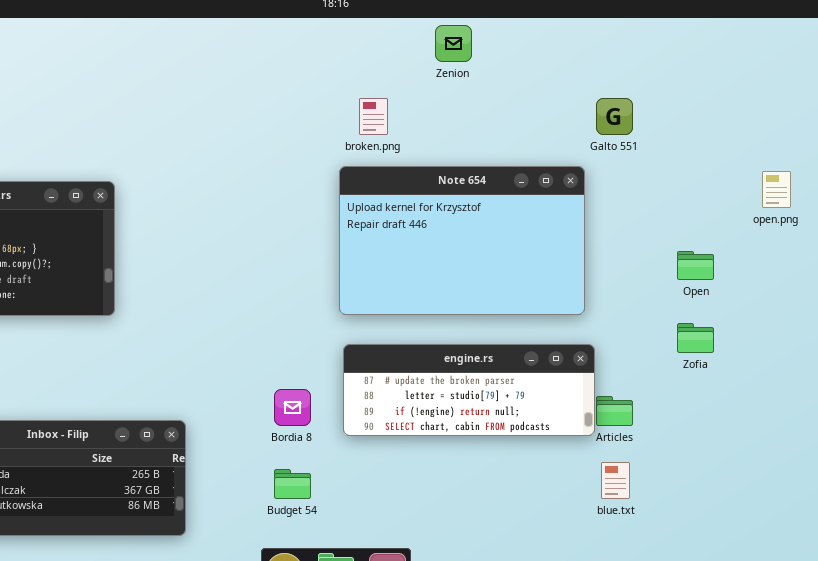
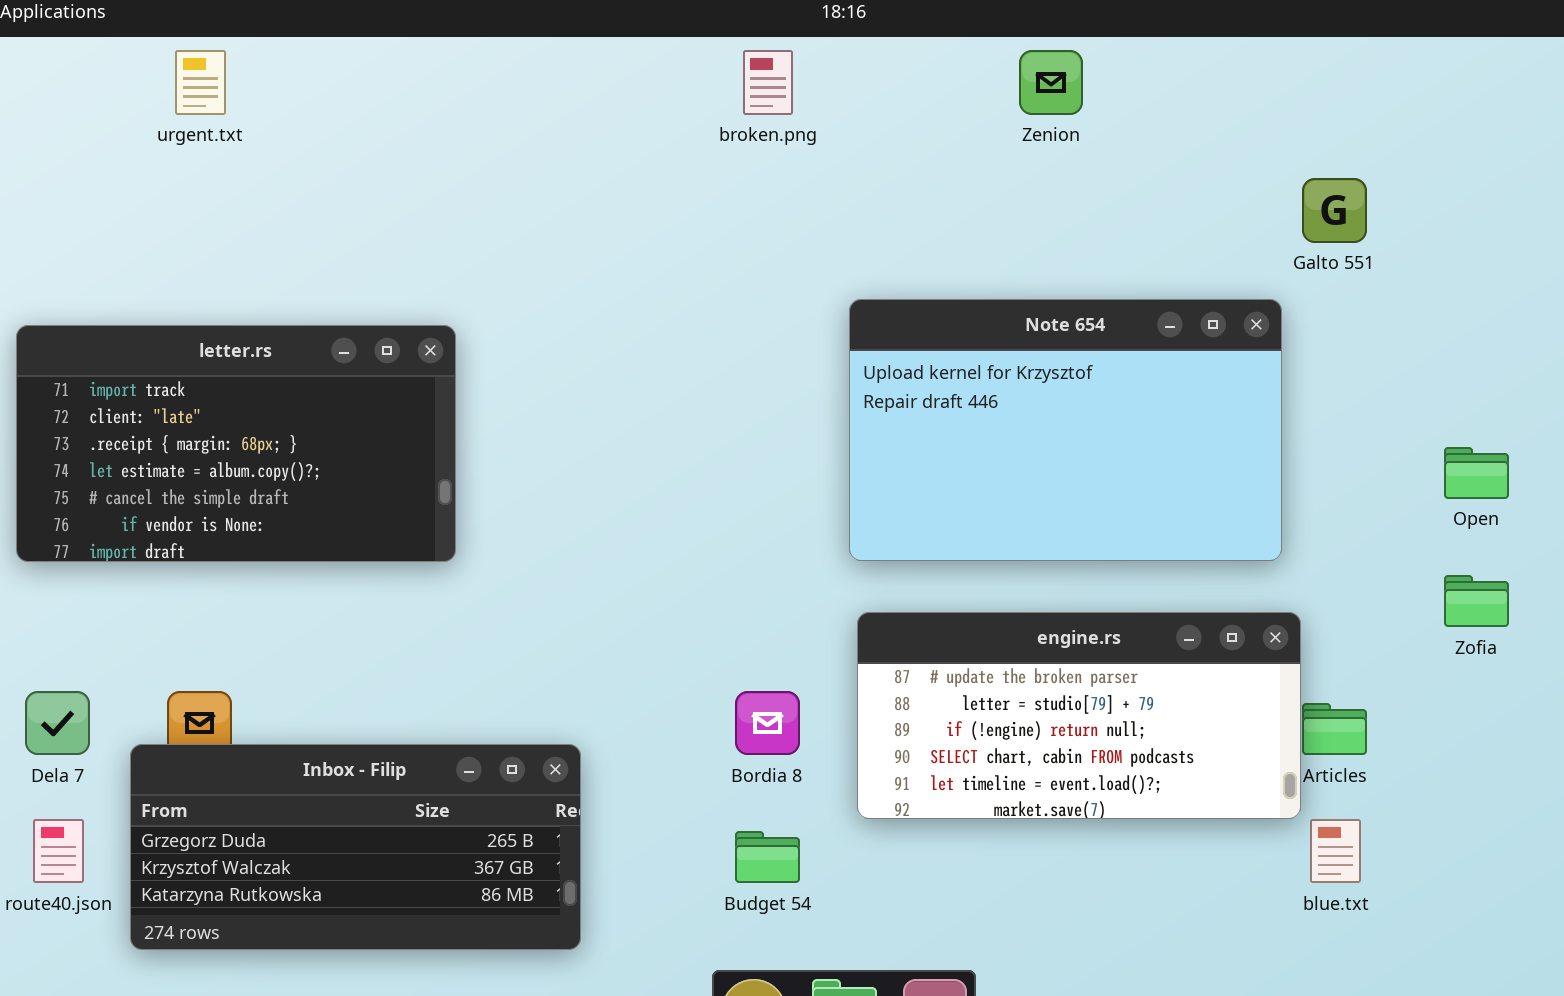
broken.png: [359,98,388,135] -> [743,50,793,115], moved
engine.rs: [343,344,595,436] -> [857,612,1301,819], resized

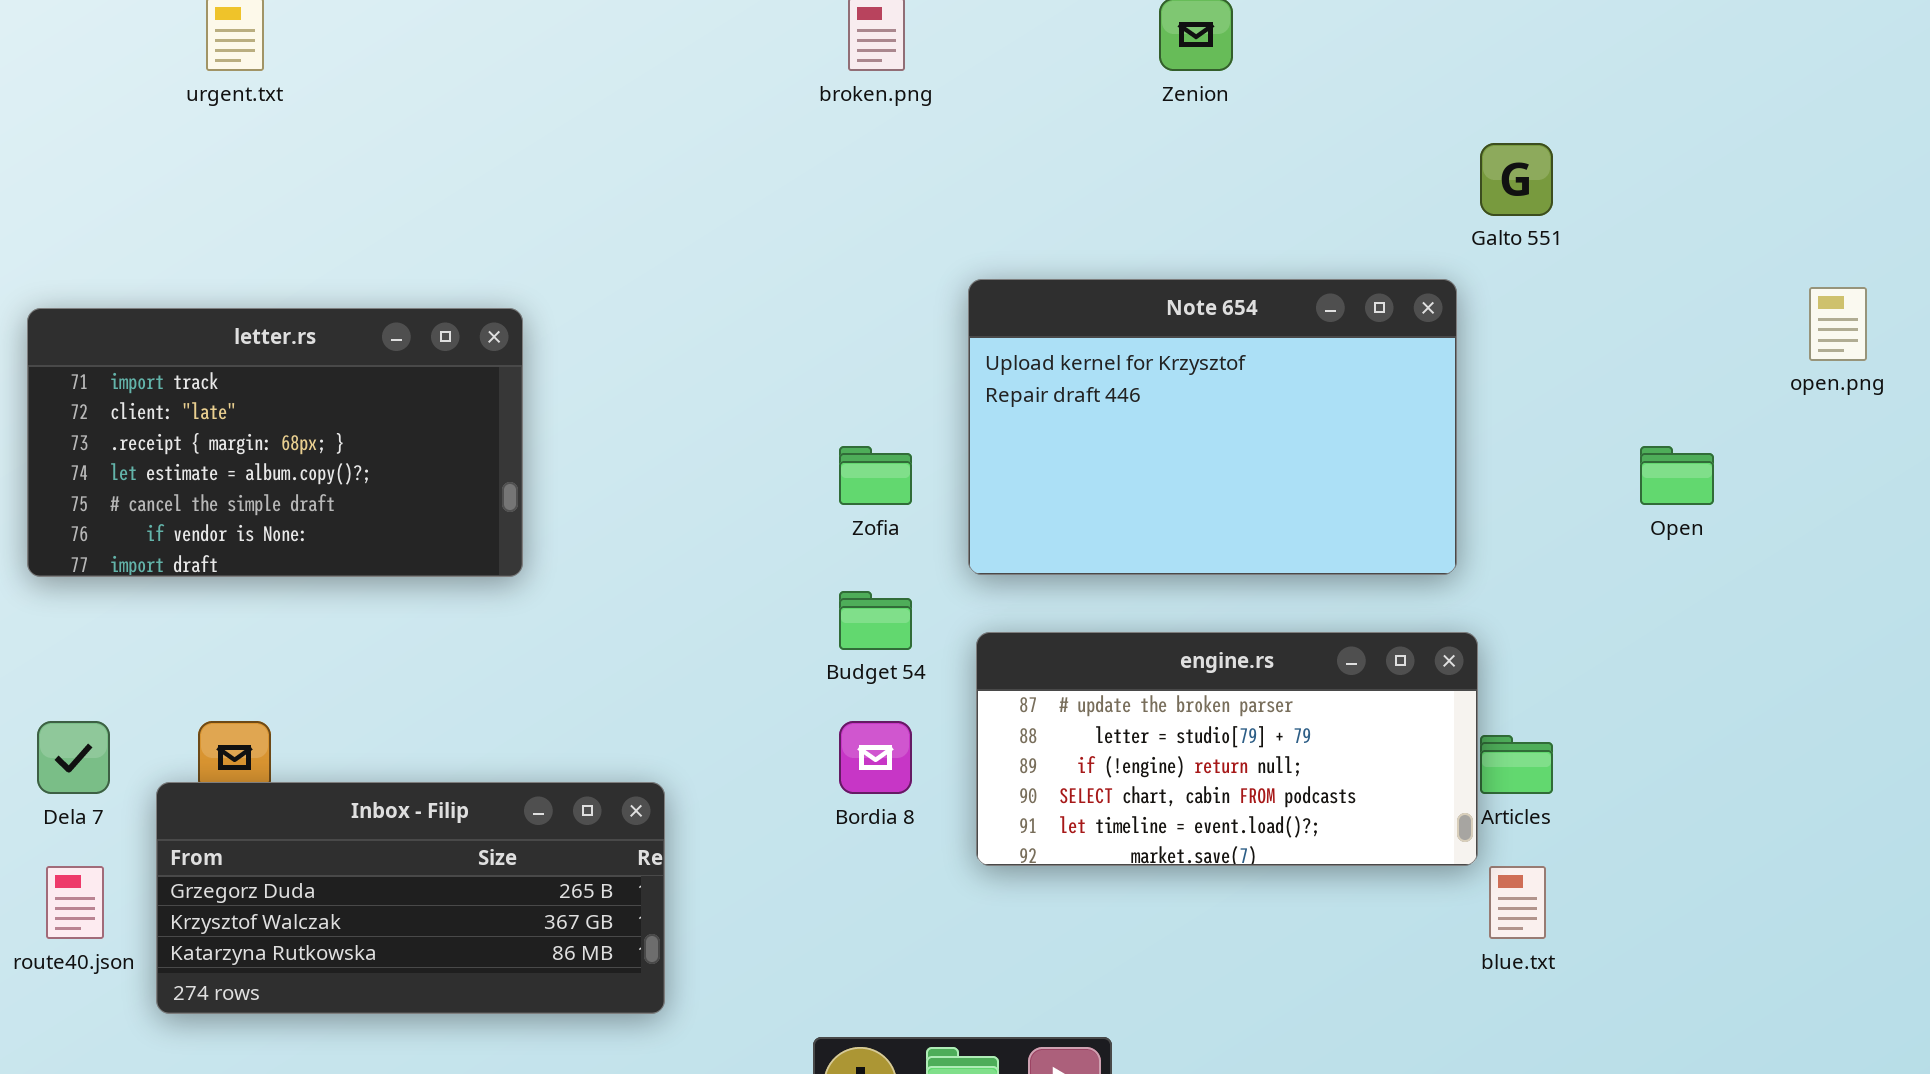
Zofia: [1444,575,1509,627] -> [839,446,912,505], moved
Budget 54: [735,831,800,883] -> [839,591,912,650], moved

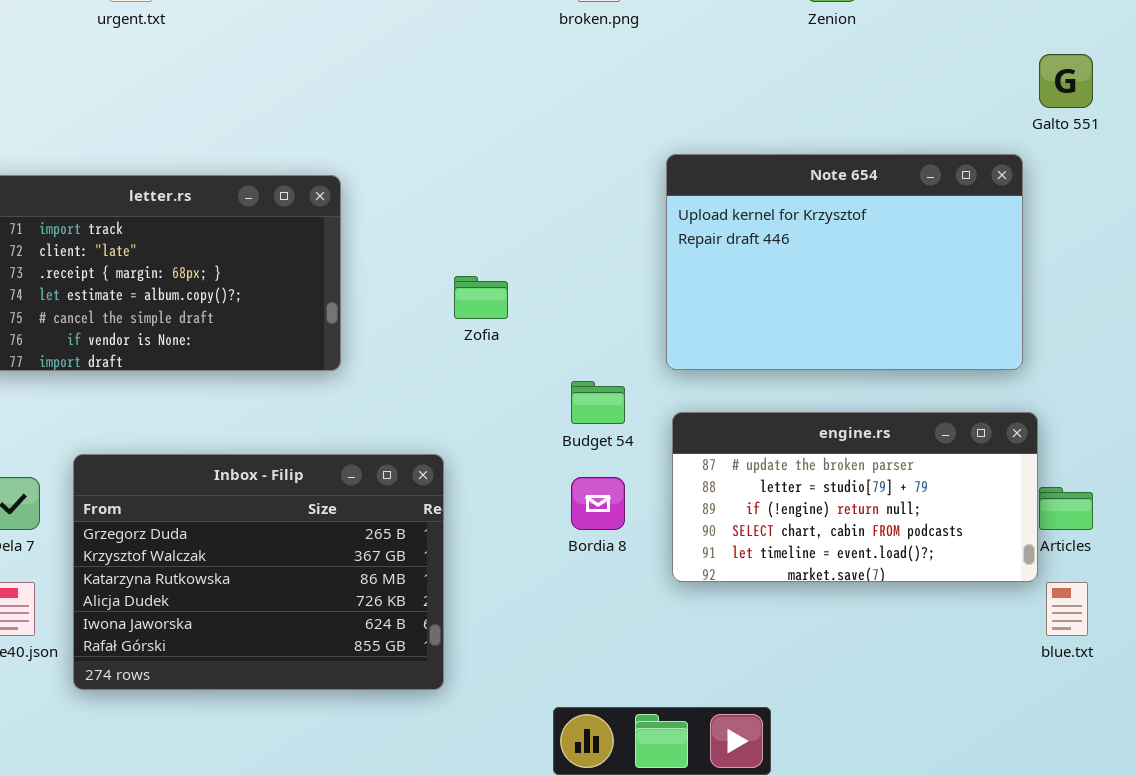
Zofia: [839,446,912,505] -> [454,276,508,319], moved
Inbox - Filip: [156,782,665,1014] -> [73,454,444,690], resized

